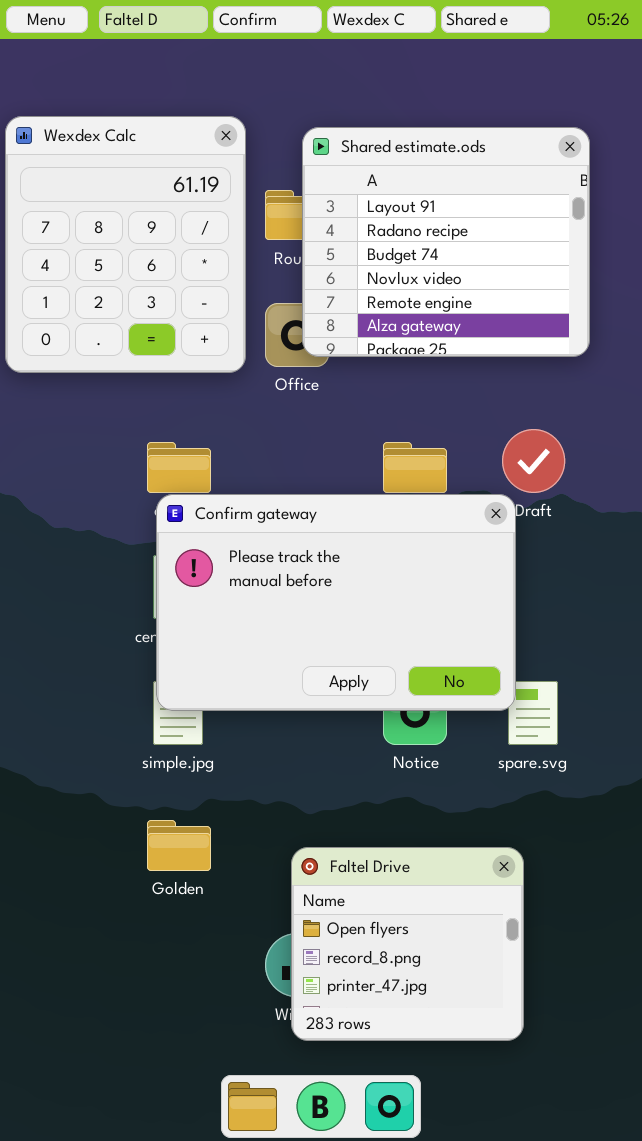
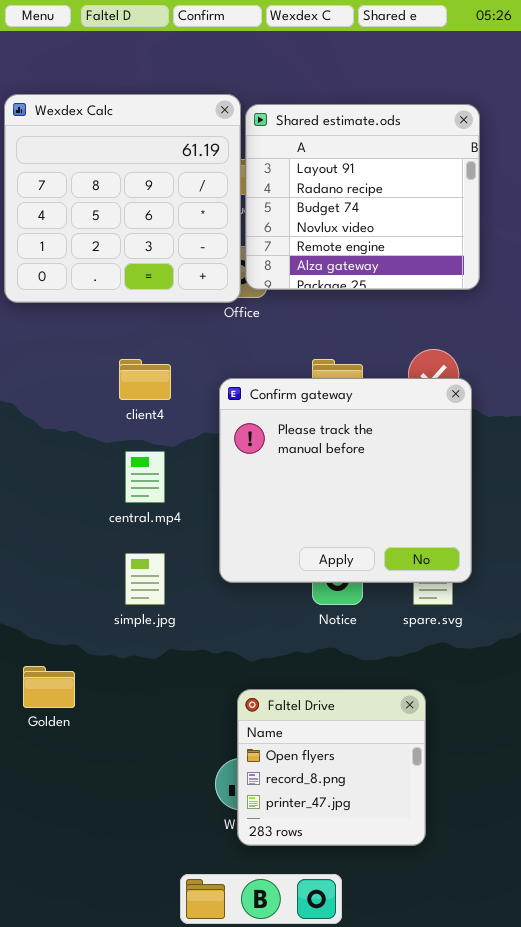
Wexdex Calc: [5,116,246,373] -> [4,94,241,303], resized
Confirm gateway: [156,494,516,711] -> [219,378,472,583], moved, resized
Golden: [147,820,211,871] -> [23,666,75,708], moved

